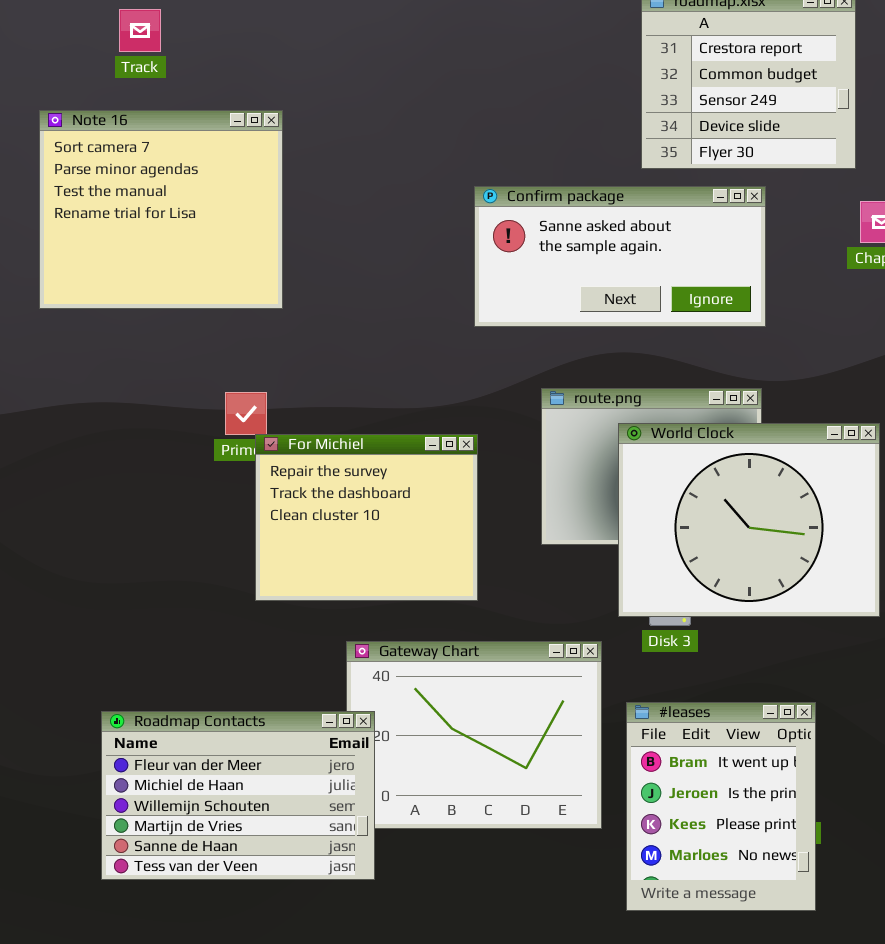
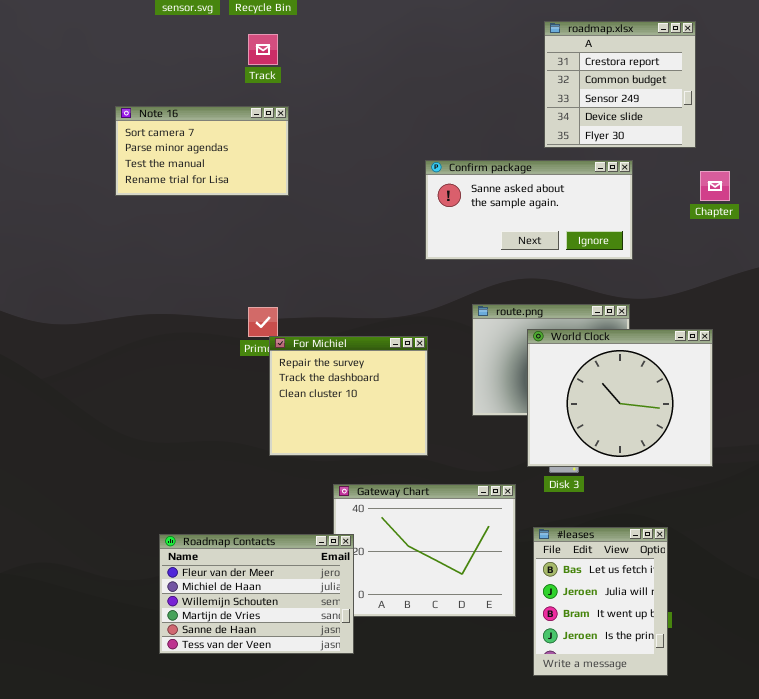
Track: [119,9,161,52] -> [248,34,278,65], moved
Note 16: [39,110,283,309] -> [115,106,289,196], resized
#leases: [626,702,816,911] -> [533,527,668,676], scrolled up 2 rows

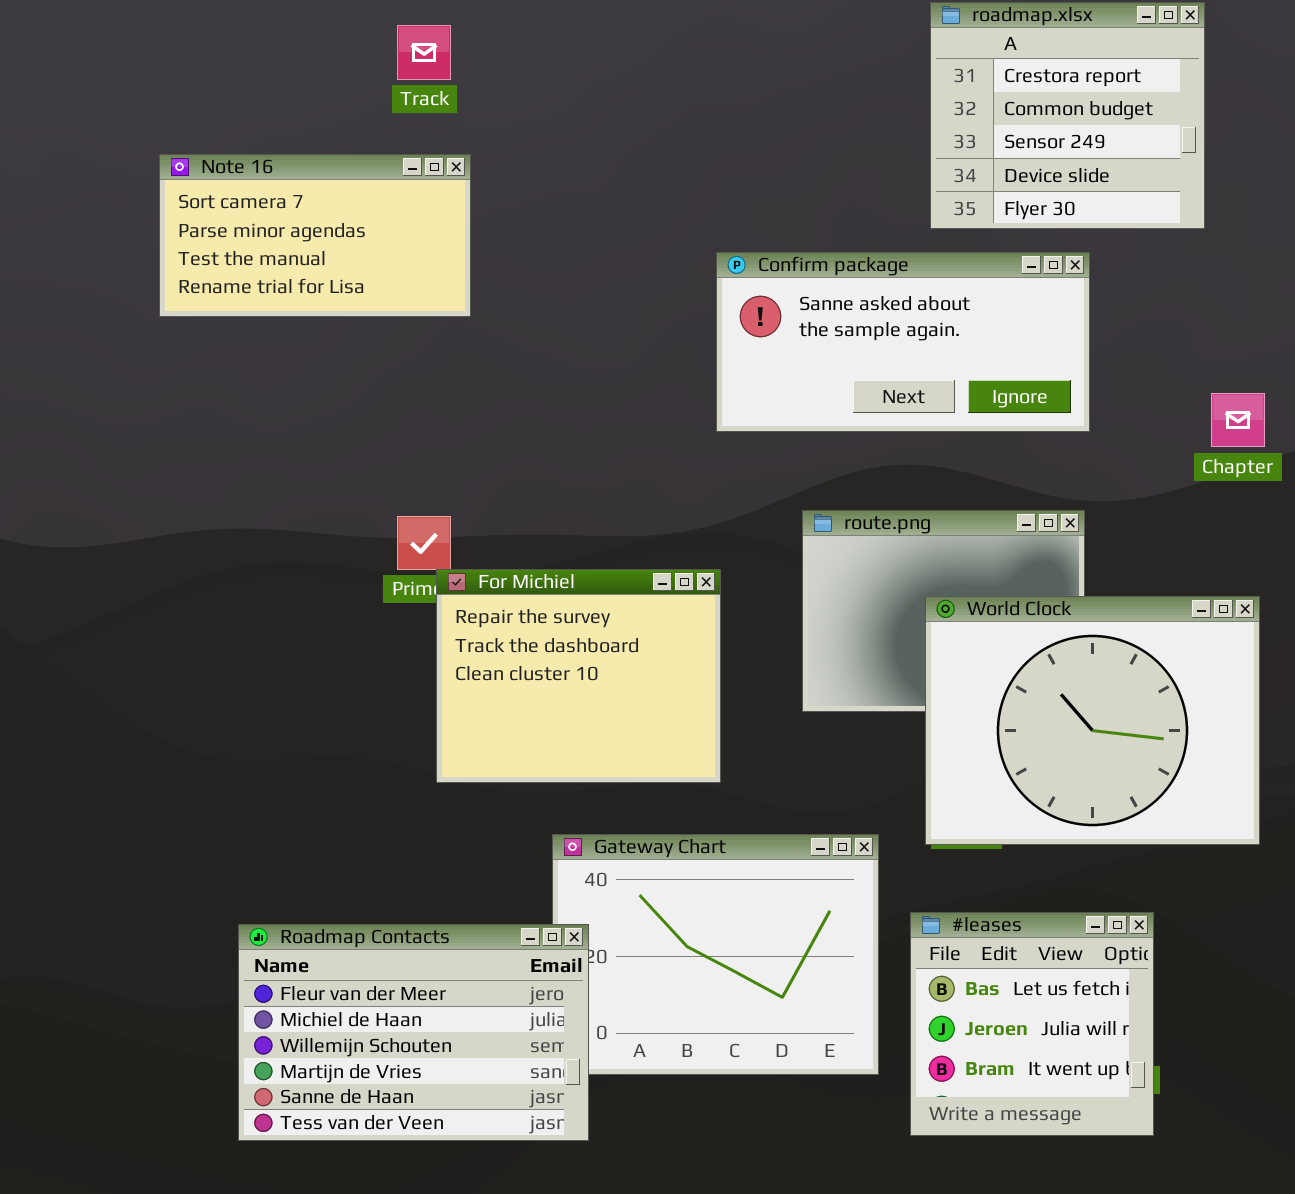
Chapter: [700,171,730,201] -> [1211,393,1265,447], moved
World Clock: [527,329,713,467] -> [925,596,1260,845], moved
#leases: [533,527,668,676] -> [910,912,1154,1136], resized

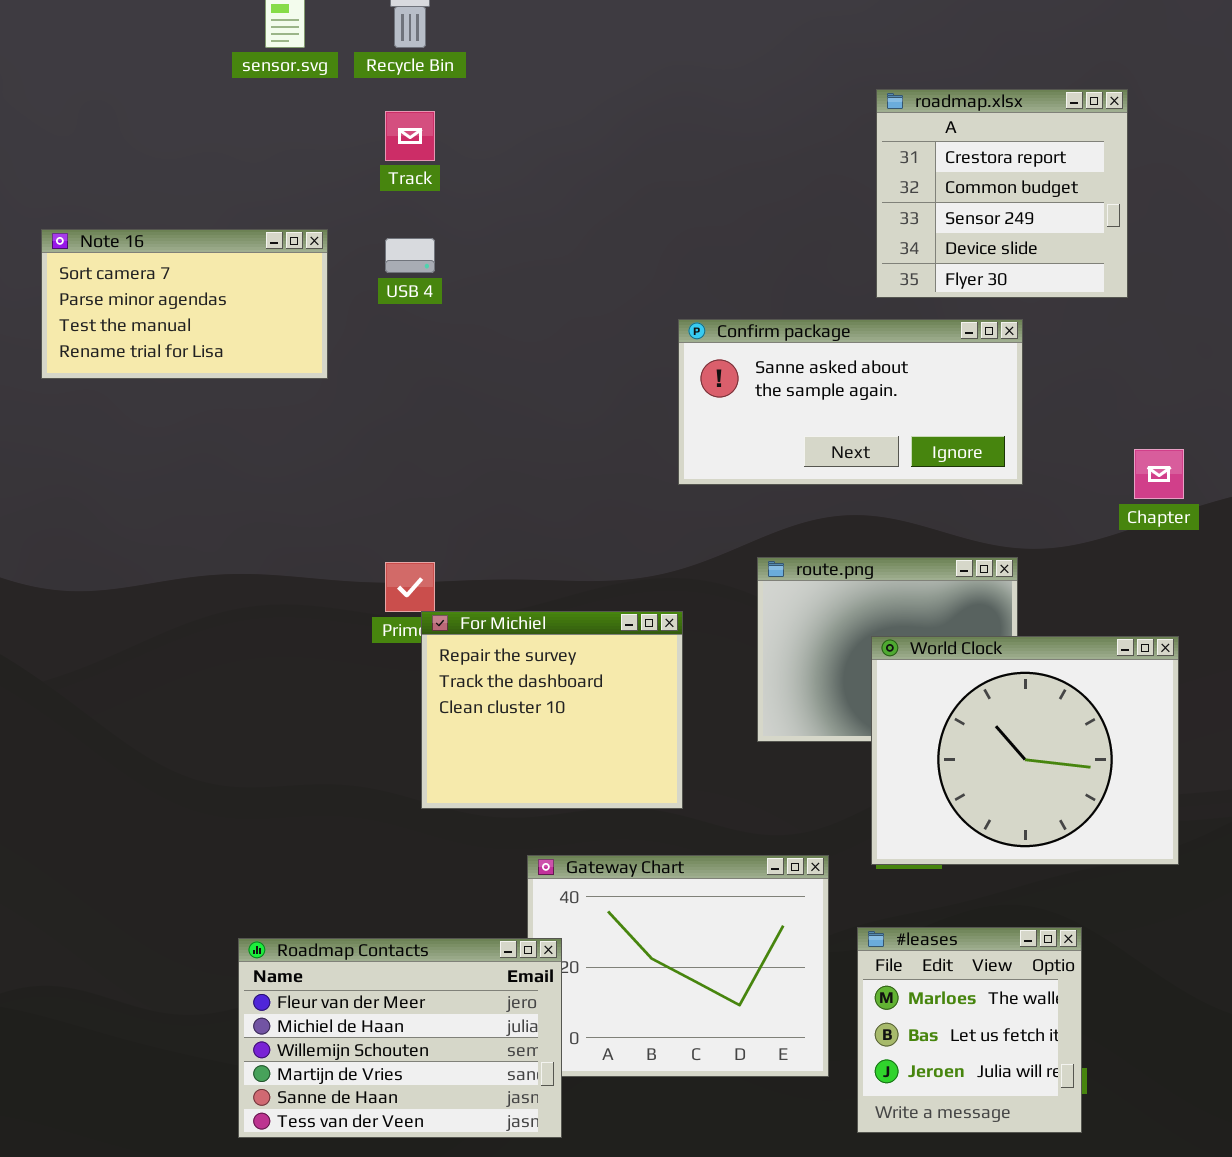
Note 16: [159,154,471,317] -> [41,229,328,379], moved
#leases: [910,912,1154,1136] -> [857,927,1082,1133], scrolled up 1 row

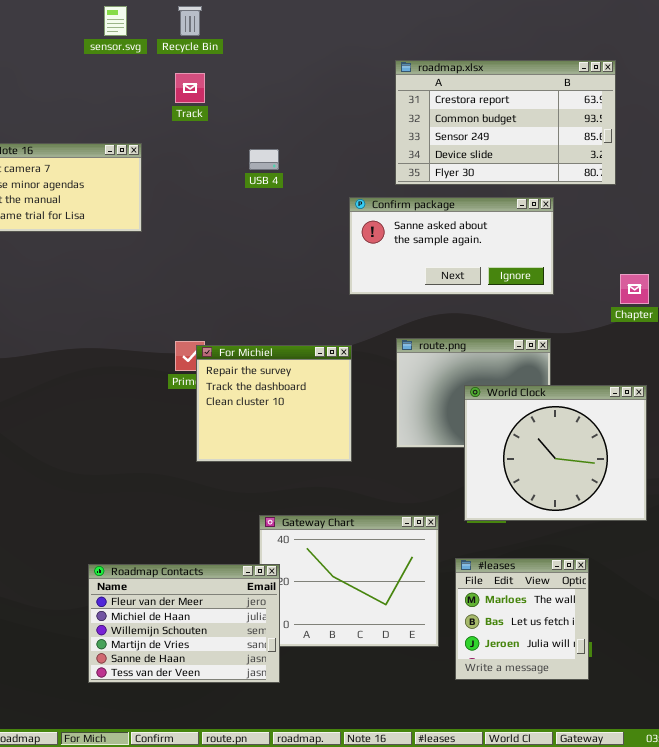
roadmap.xlsx: [876,89,1128,298] -> [395,60,616,185], resized
USB 4: [385,238,435,273] -> [249,149,279,170], moved
For Michiel: [421,611,683,809] -> [196,345,352,462], moved

